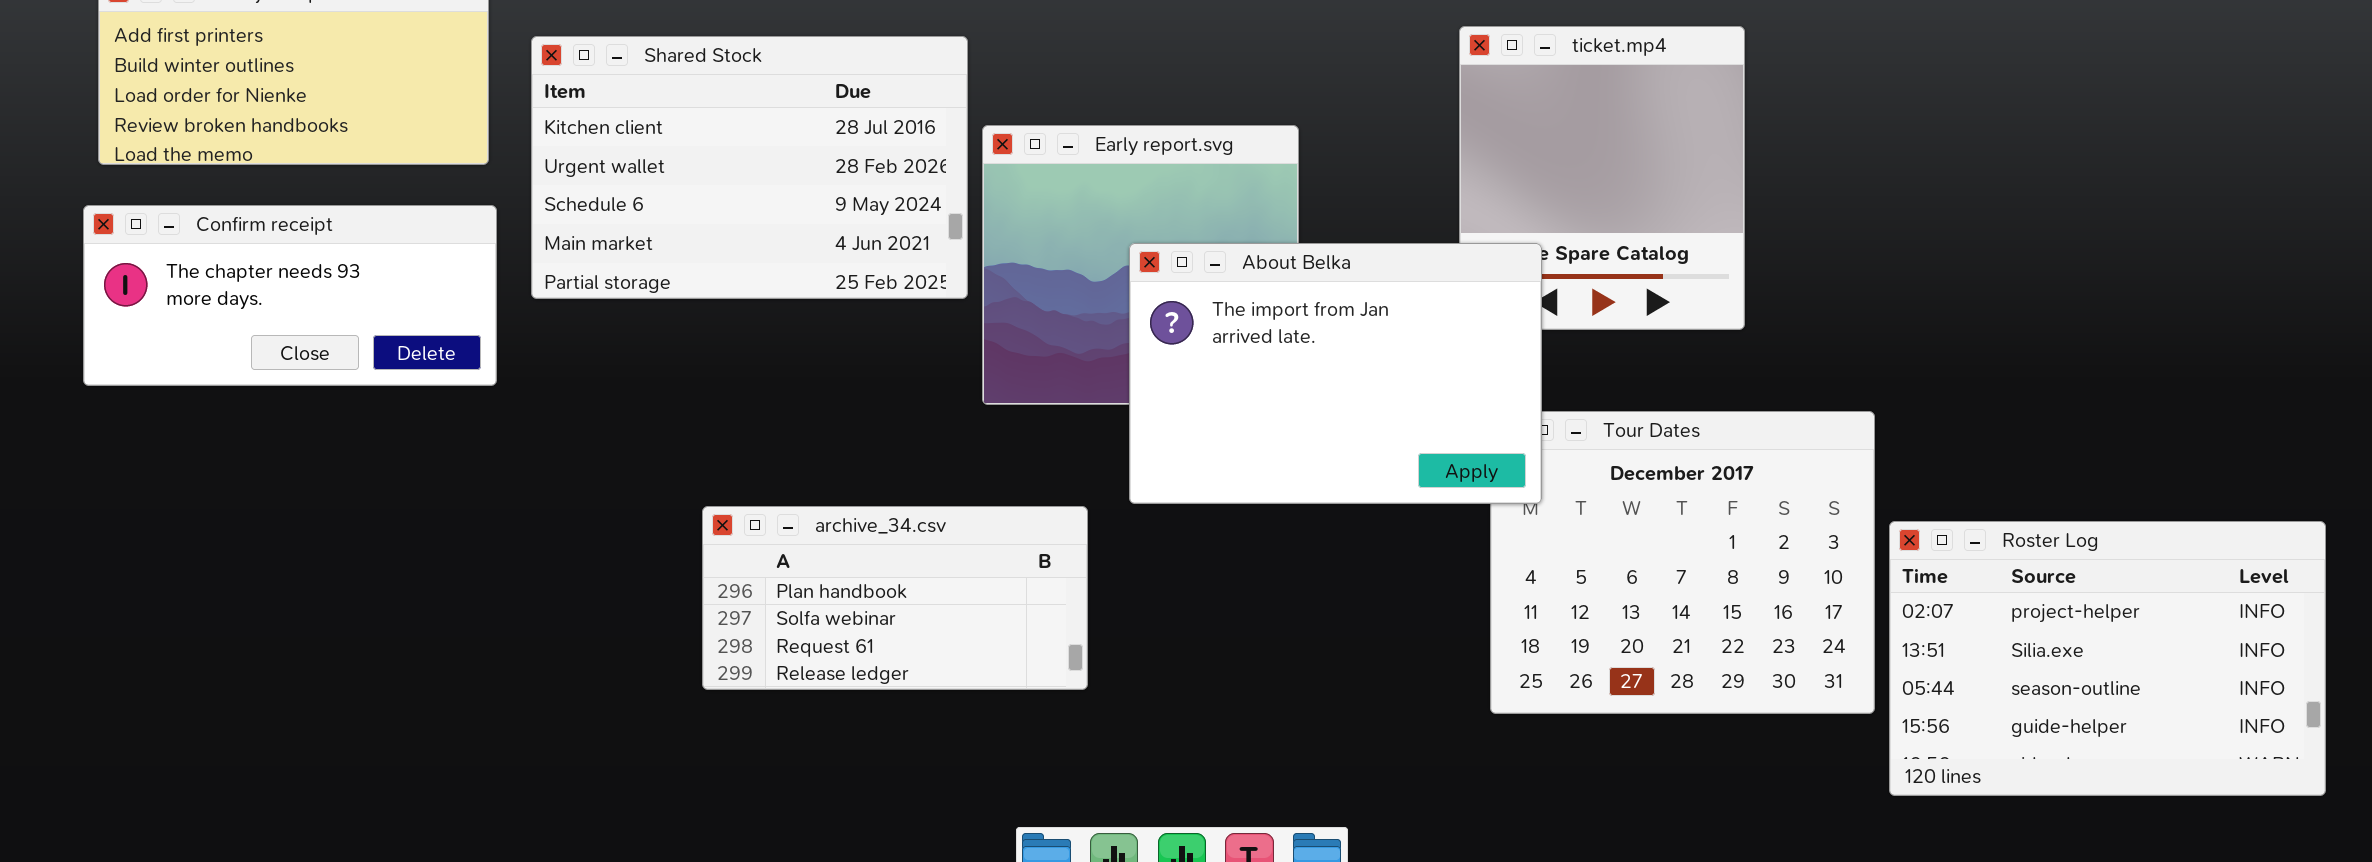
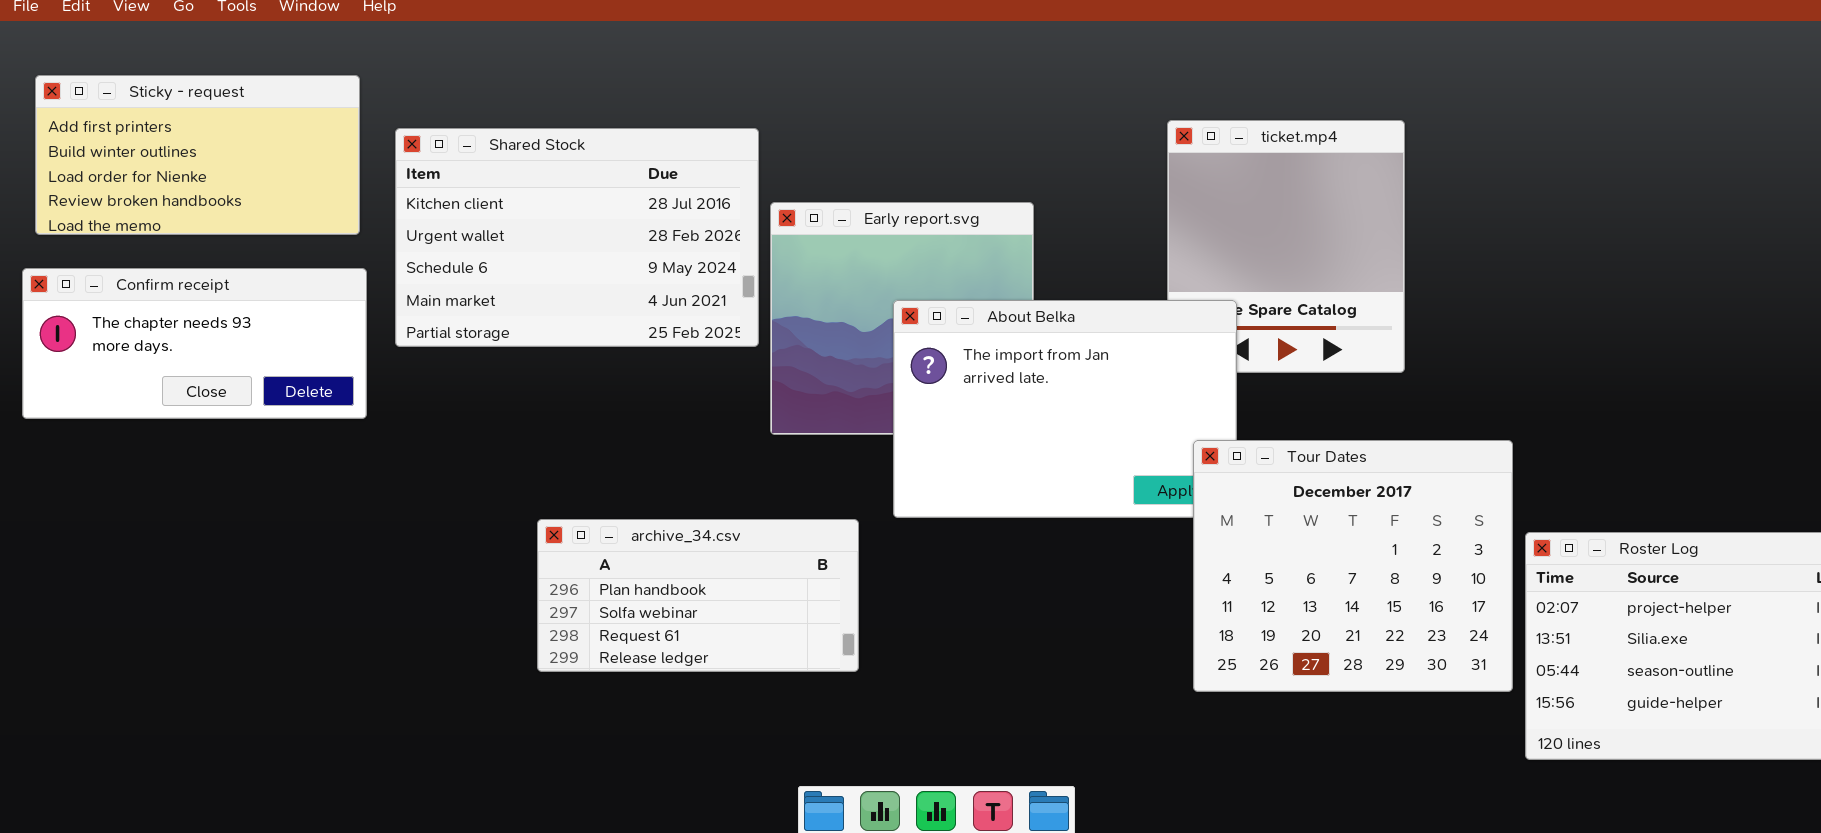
Tour Dates: [1490,411,1875,714] -> [1193,440,1513,692], raised

